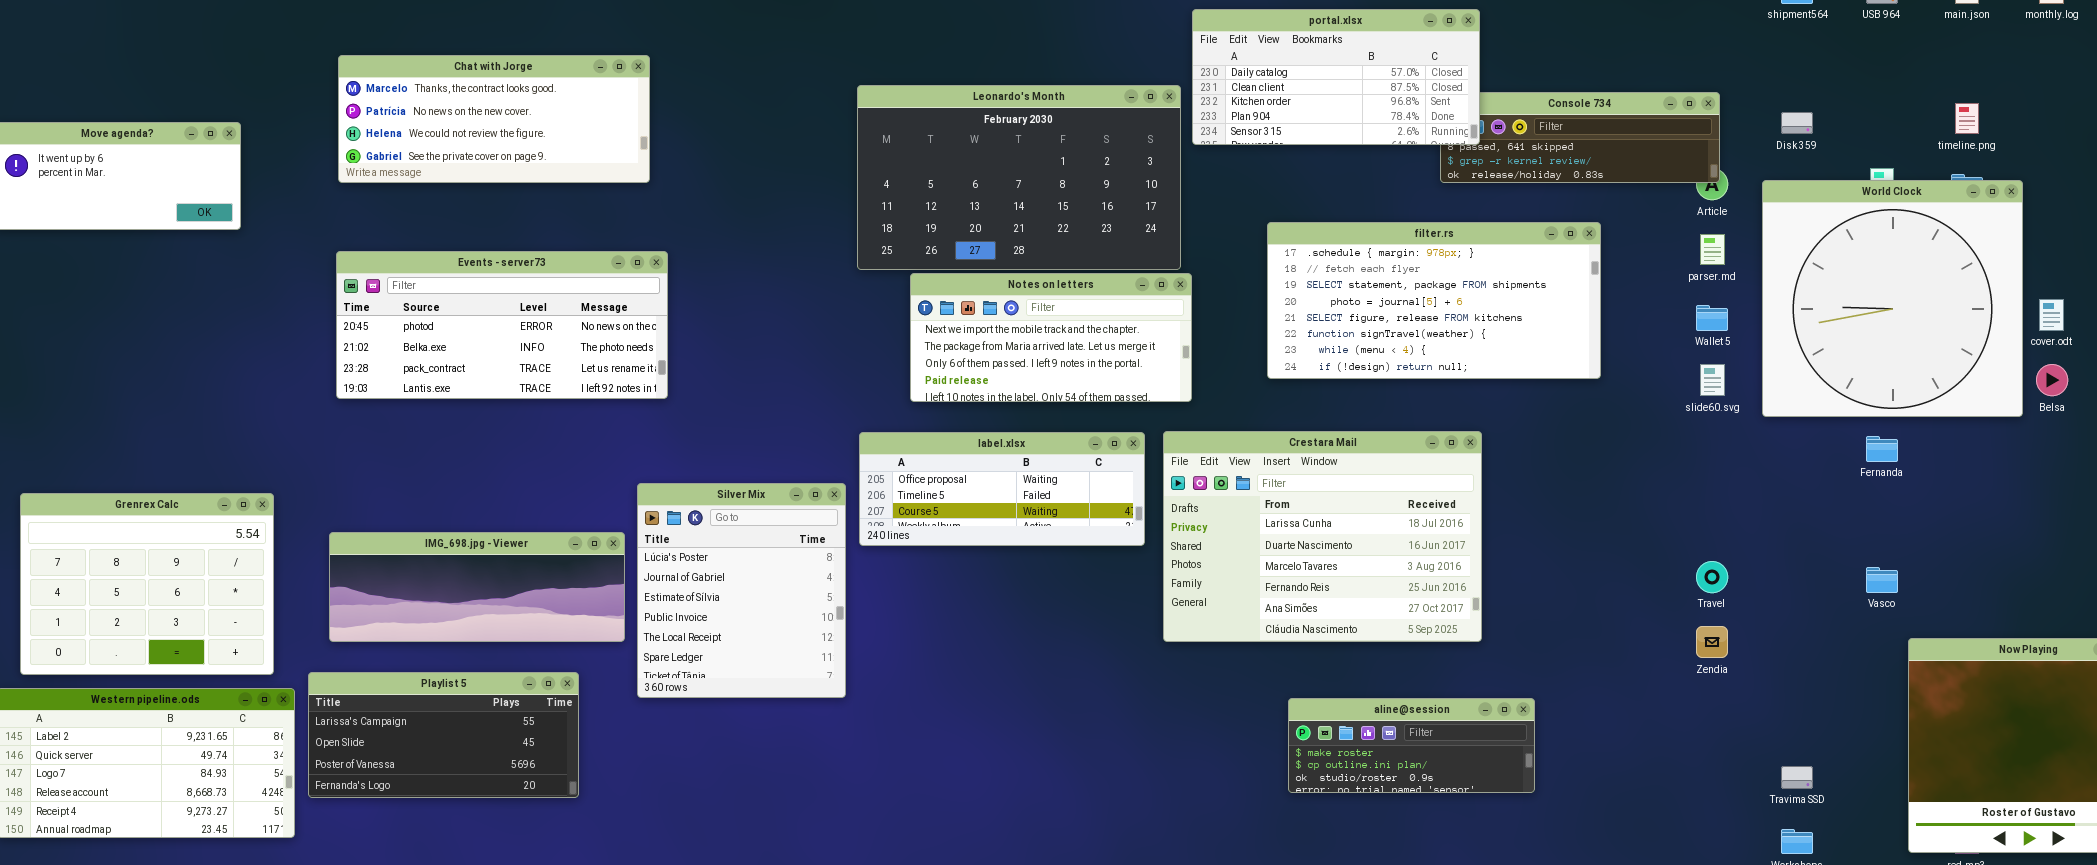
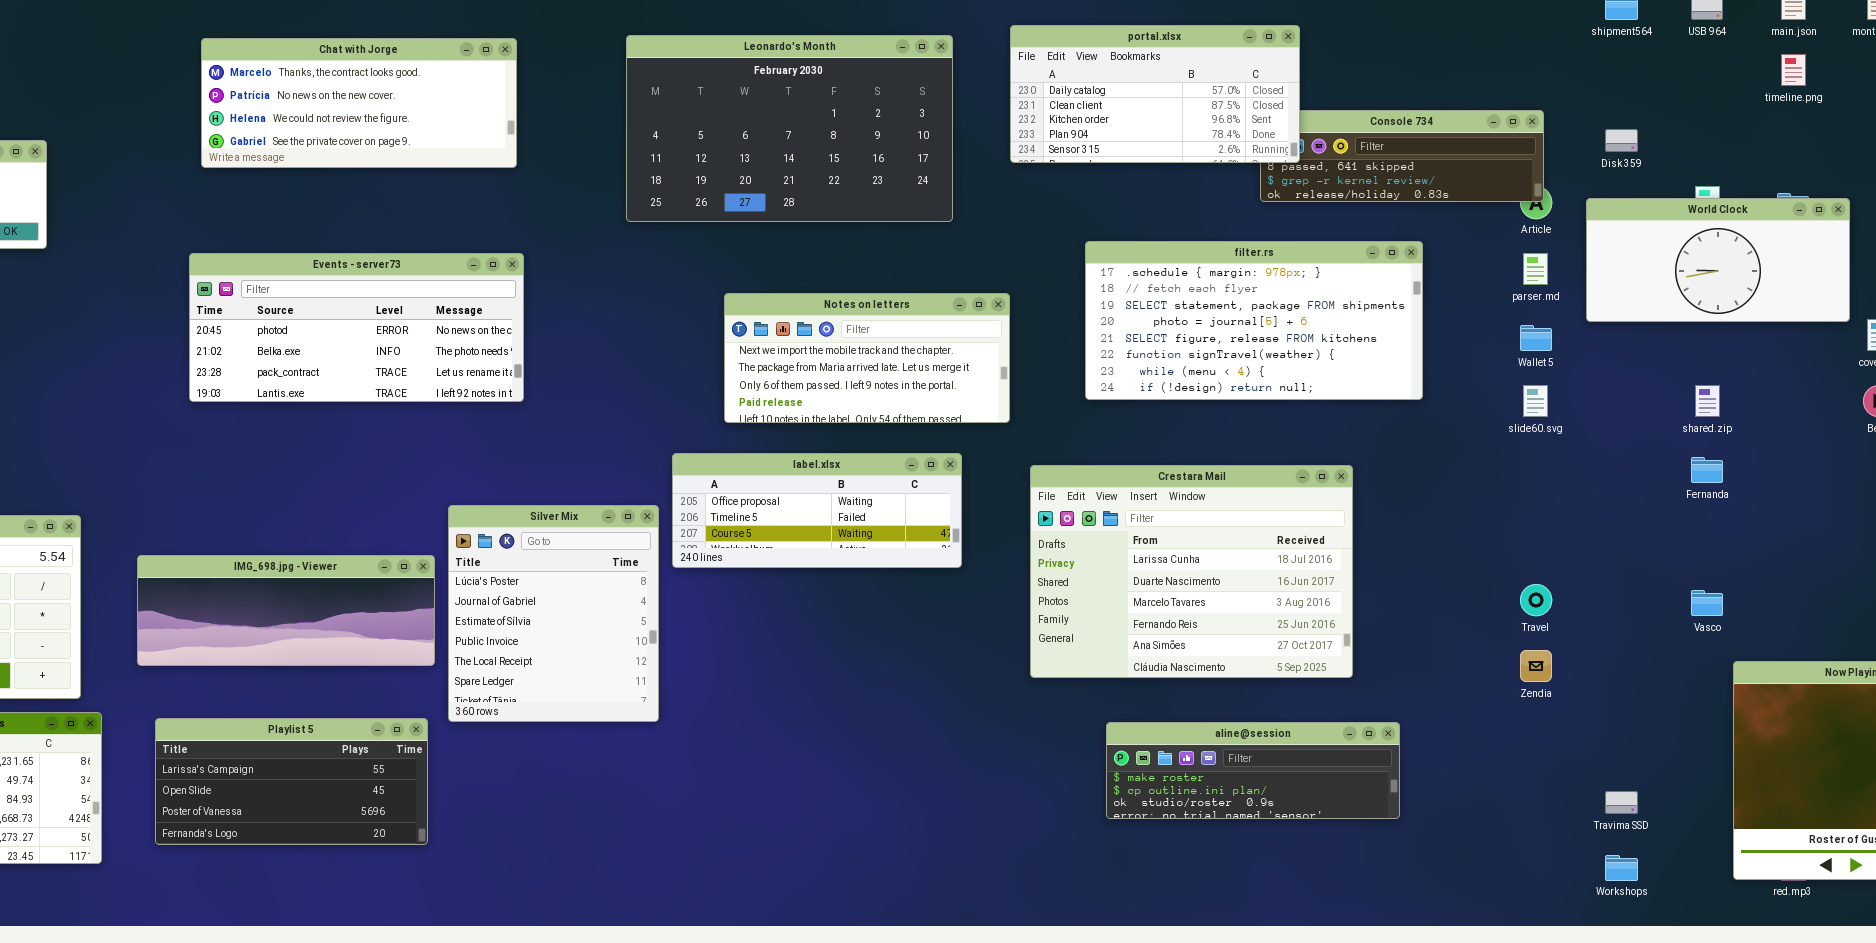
Chat with Jorge: [338,55,650,183] -> [201,38,517,168], moved
Leonardo's Month: [857,85,1181,270] -> [626,35,953,222], moved
timeline.png: [1955,103,1979,134] -> [1781,54,1806,86], moved
World Clock: [1762,180,2023,417] -> [1586,198,1850,322], resized
Events - server73: [336,251,668,399] -> [189,253,524,402], moved
Crestara Mail: [1163,431,1482,642] -> [1030,465,1353,678], moved
Playlist 5: [308,672,579,798] -> [155,718,428,845], moved
aline@session: [1288,698,1535,793] -> [1106,722,1400,819], resized

